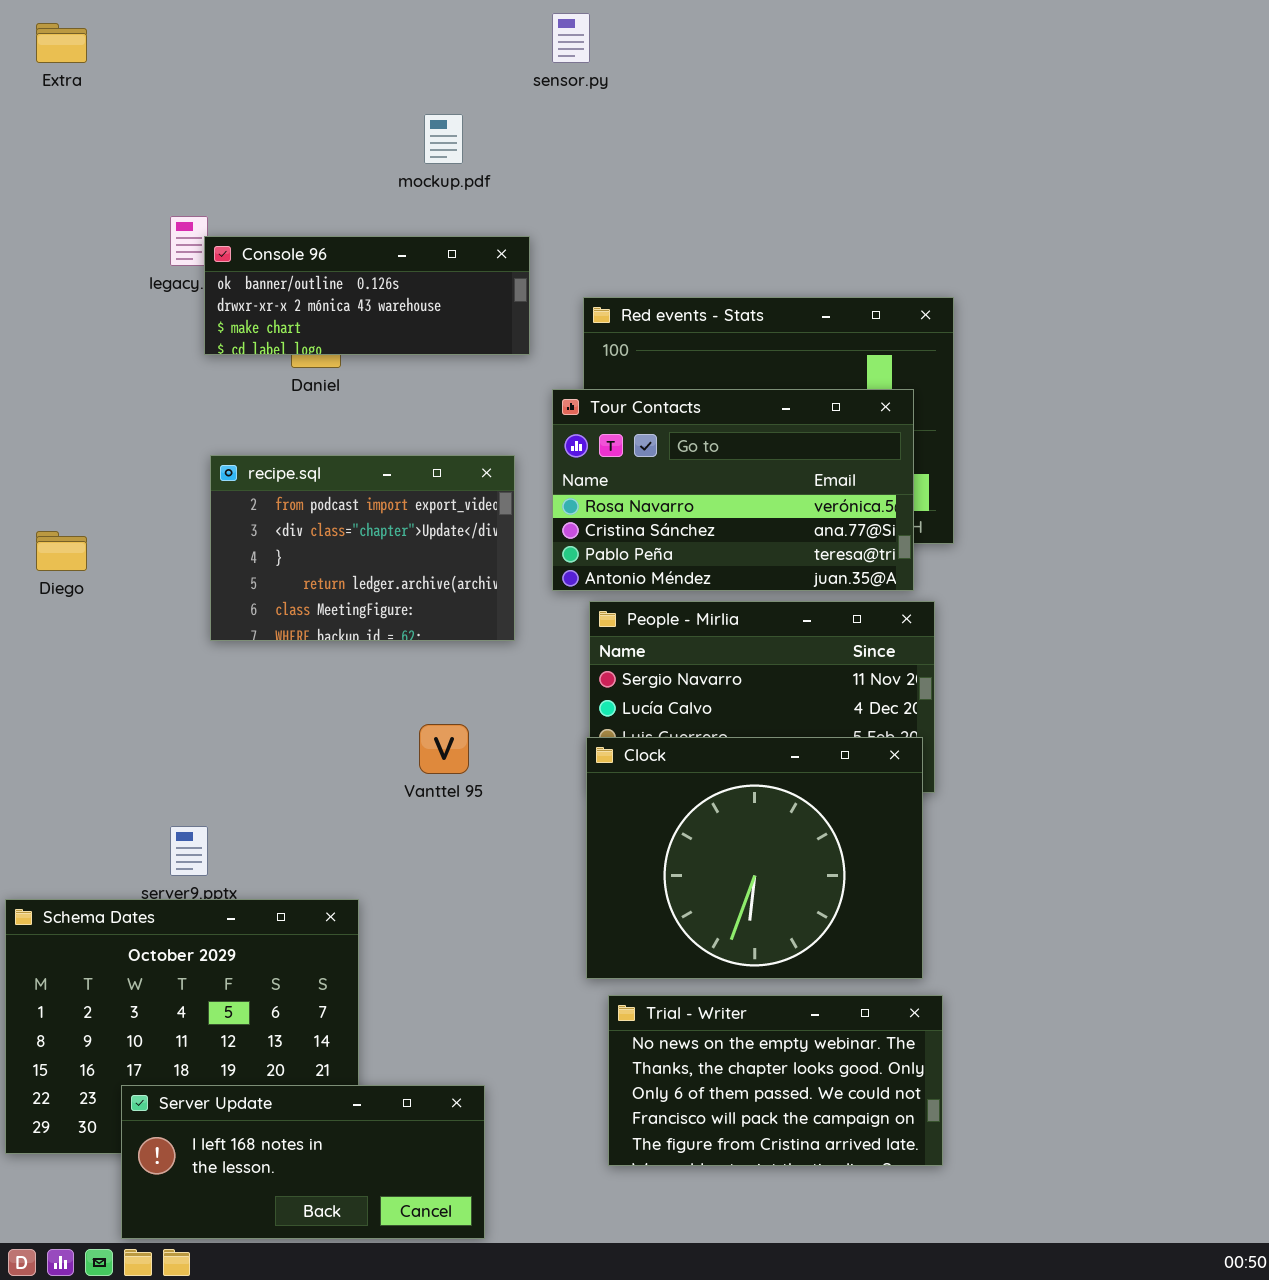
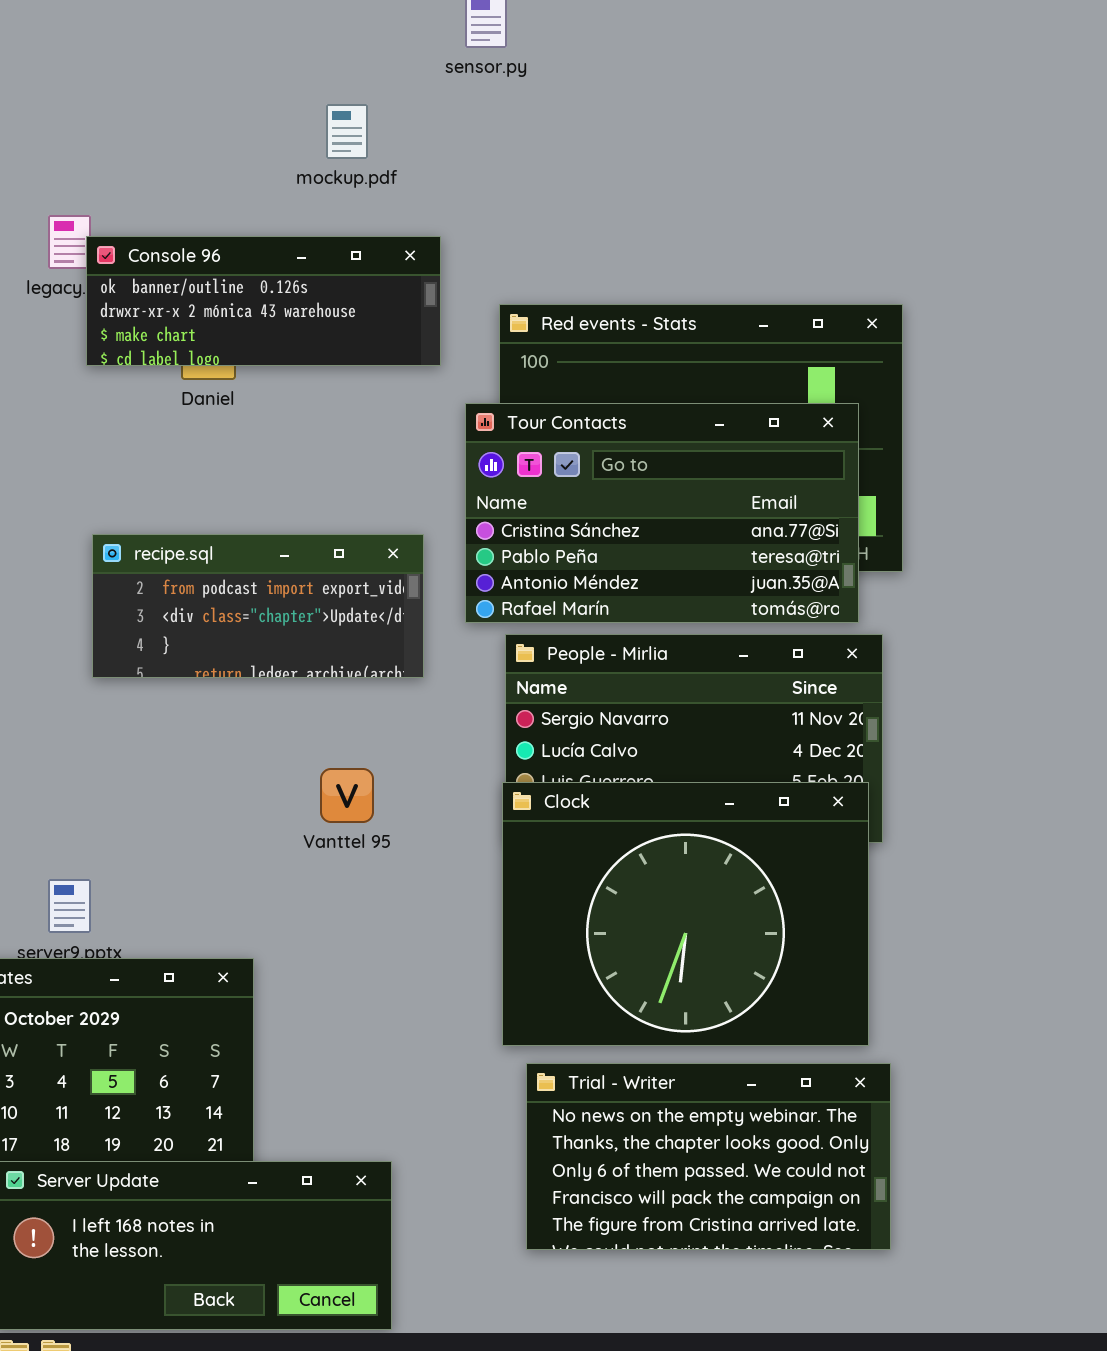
Tour Contacts: [552,389,914,591] -> [465,403,859,623], scrolled down 1 row
recipe.sql: [210,455,515,641] -> [92,534,424,678], resized

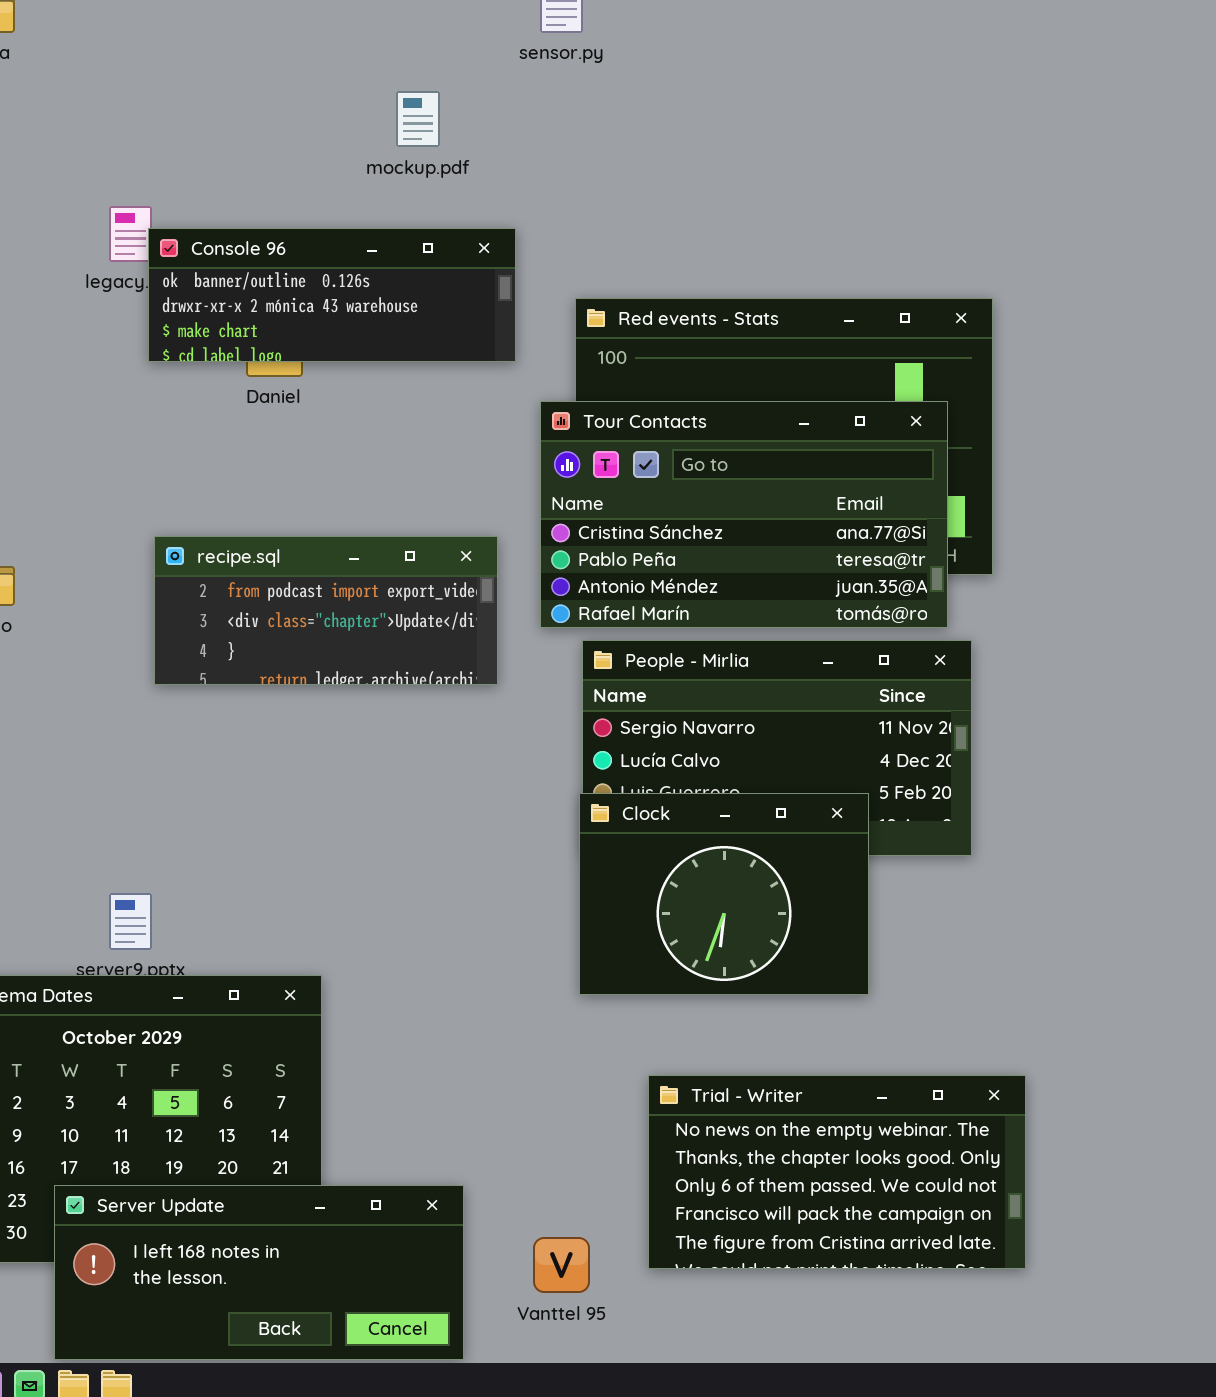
Vanttel 95: [320,768,374,823] -> [533,1237,590,1293], moved
Clock: [502,782,869,1046] -> [579,793,869,995], resized
Trial - Writer: [526,1063,891,1250] -> [648,1075,1026,1269], moved

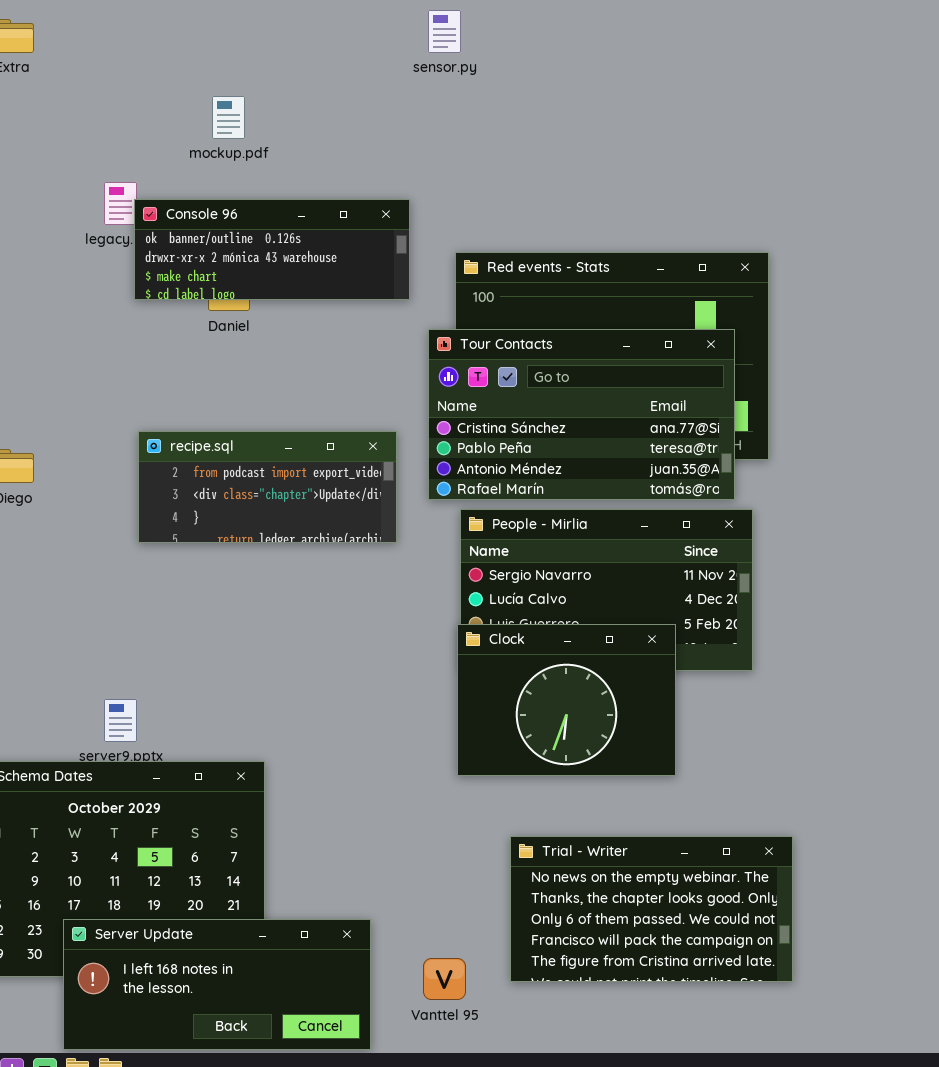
mockup.pdf: [396,91,440,147] -> [212,96,245,139], moved

